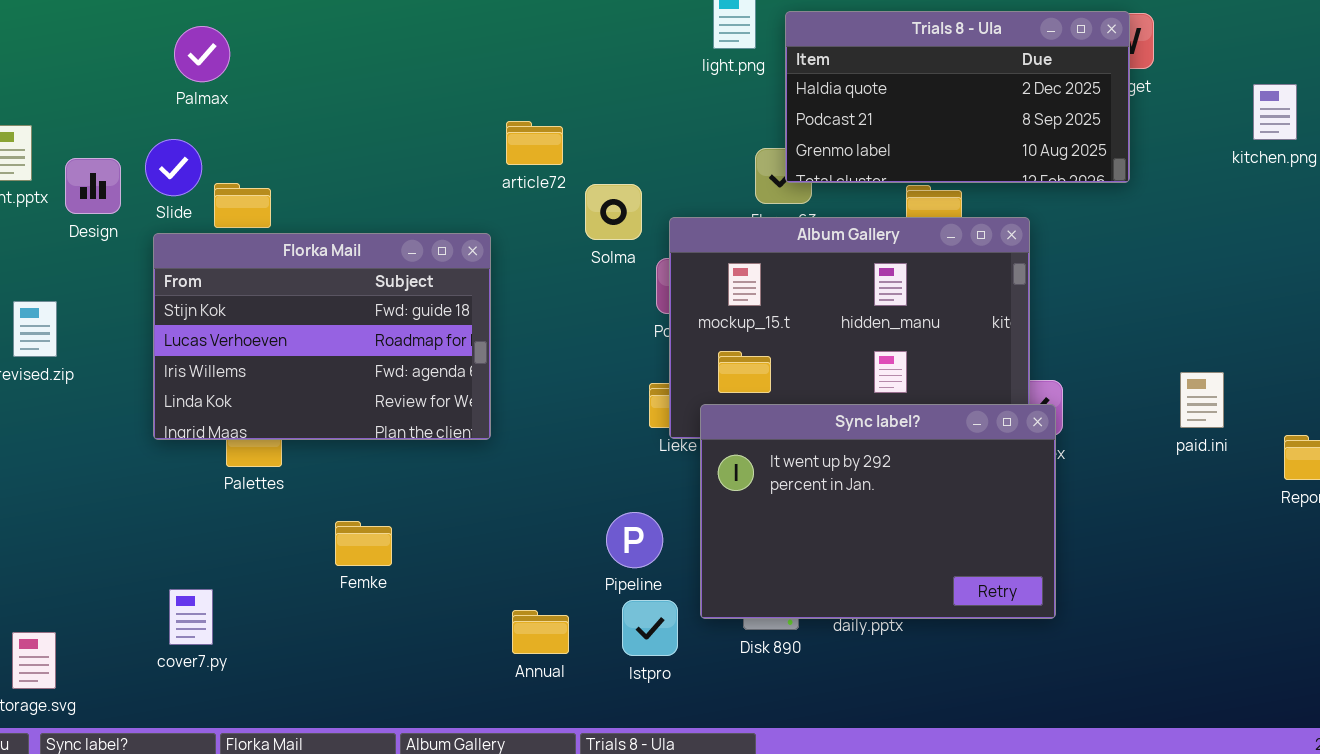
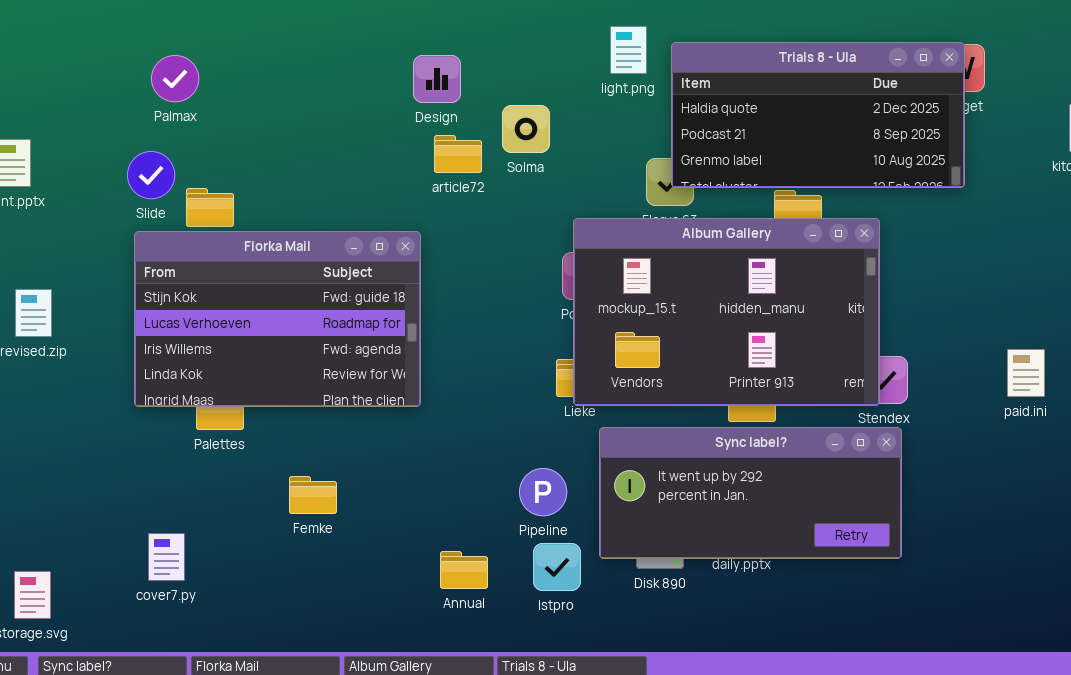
Design: [65,158,121,214] -> [413,55,461,103], moved
Solma: [585,184,642,240] -> [502,105,550,153], moved
Sync label?: [700,404,1056,619] -> [599,427,902,559], resized

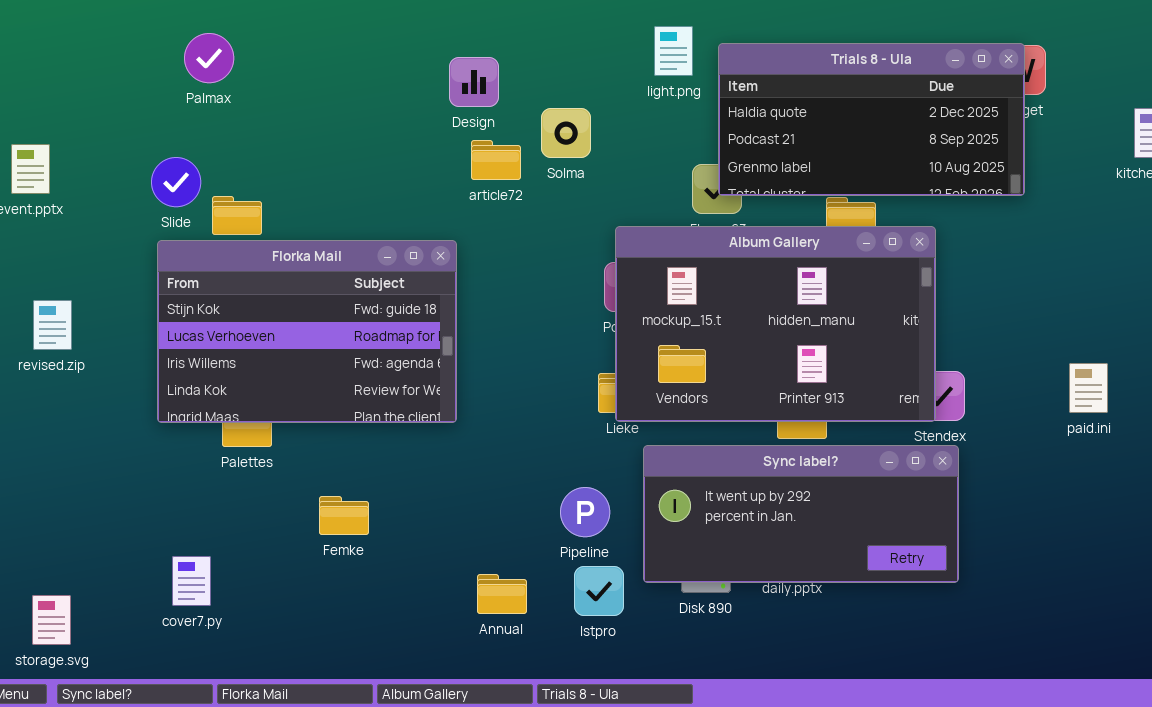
Palmax: [151,55,199,102] -> [184,33,234,83], moved

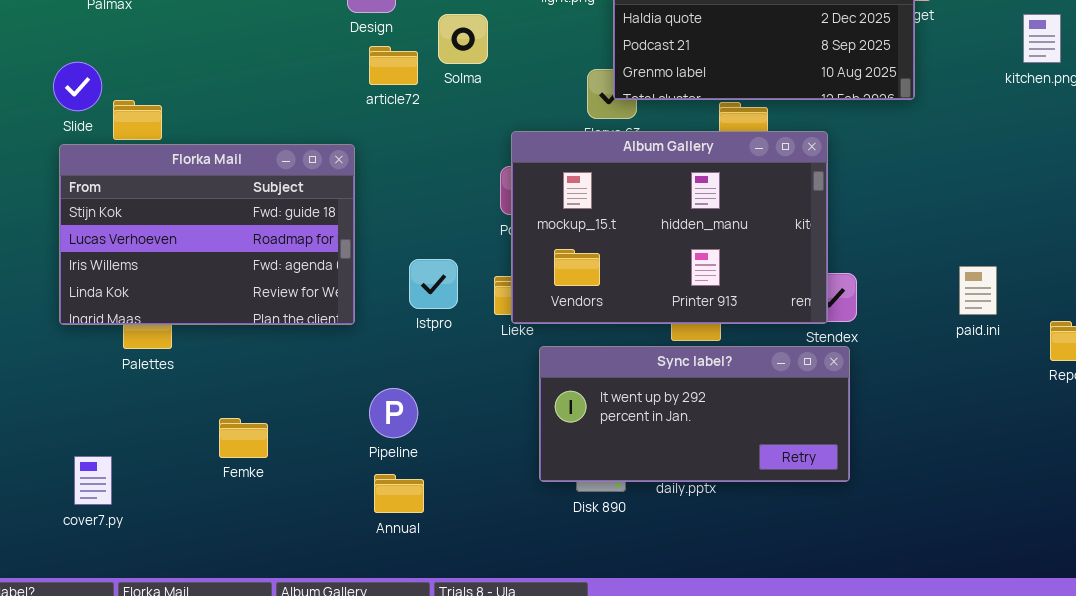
Pipeline: [560,487,610,537] -> [369,388,418,438], moved
Femke: [319,496,369,535] -> [219,418,268,458], moved
Istpro: [574,566,624,616] -> [409,259,458,309], moved

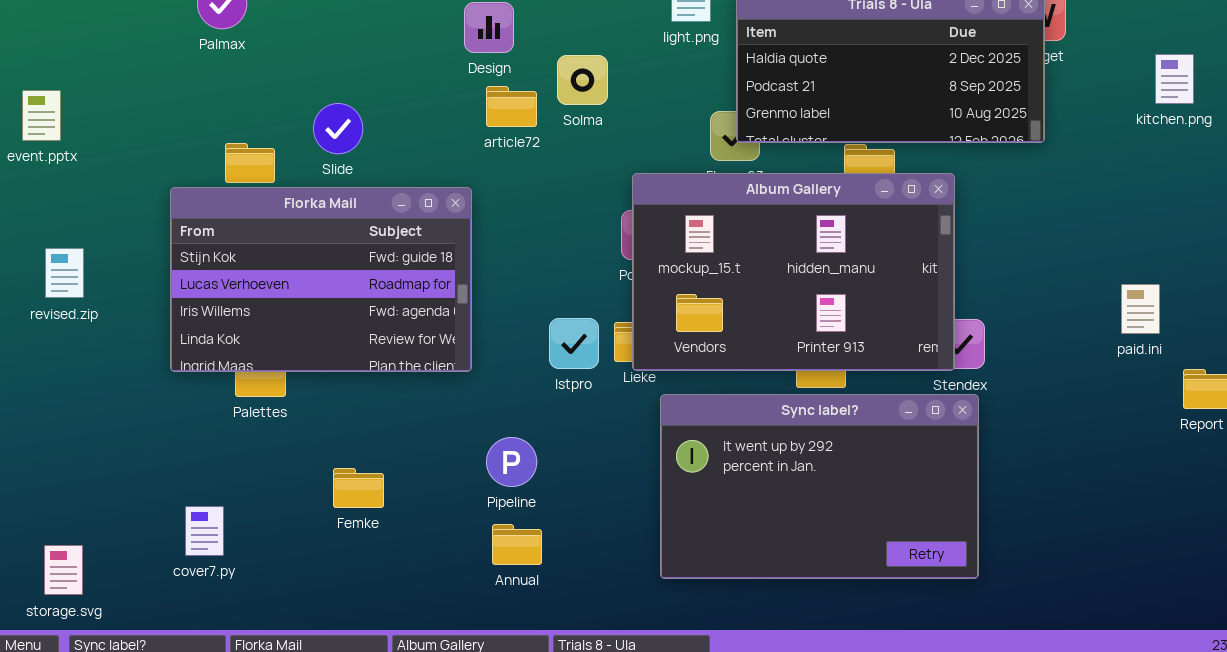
Slide: [53,62,102,111] -> [313,103,363,154], moved
Istpro: [409,259,458,309] -> [549,318,599,369], moved
paid.ini: [959,266,997,315] -> [1121,284,1160,334], moved
Sync label?: [539,346,850,482] -> [660,394,979,579], resized

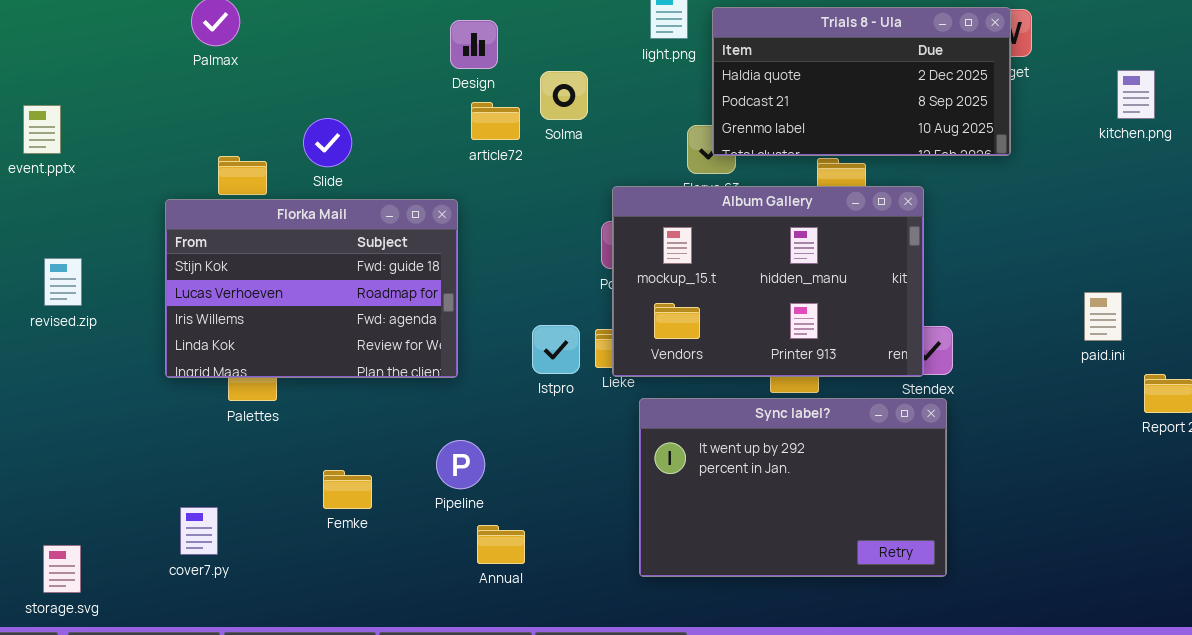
Pipeline: [486,437,537,487] -> [436,440,485,489], moved

